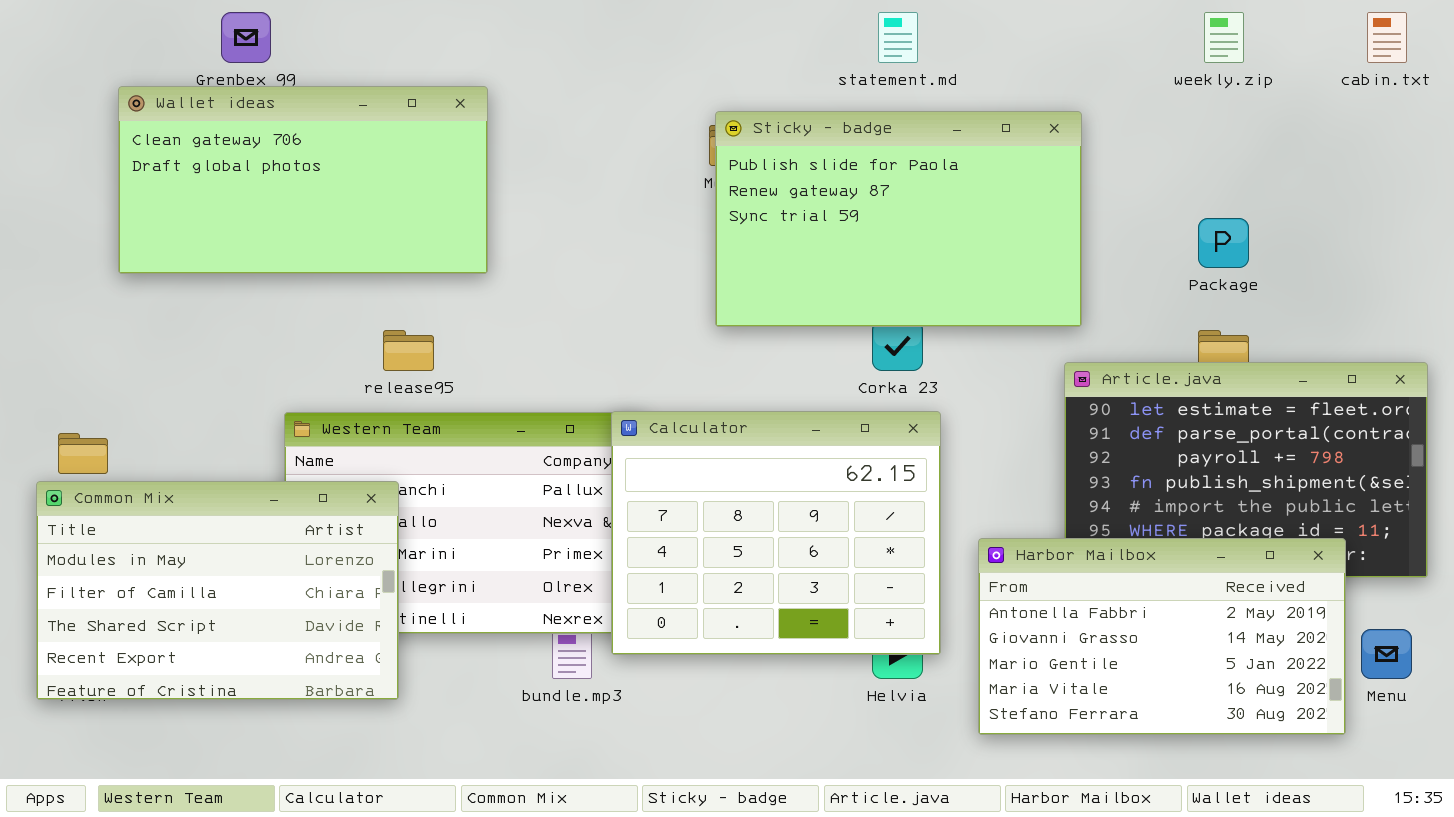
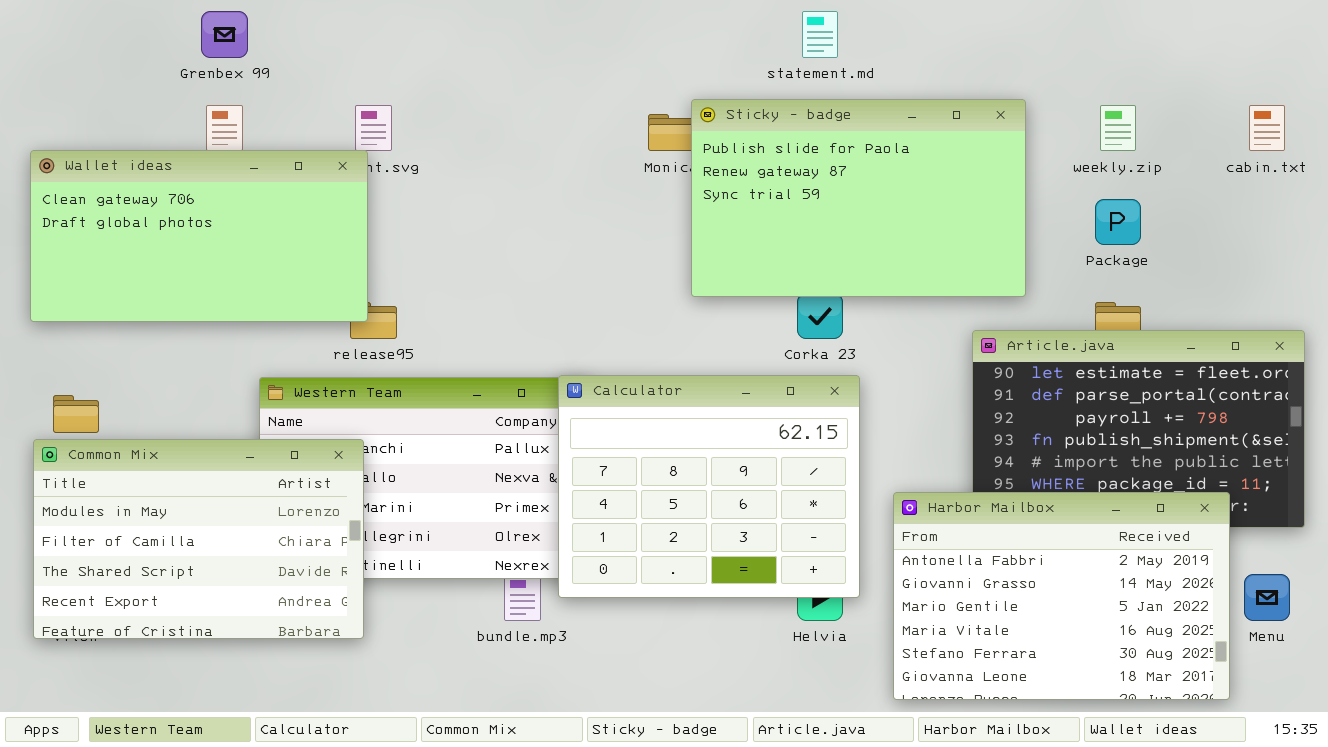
weekly.zip: [1204,12,1244,63] -> [1100,105,1136,151], moved
cabin.txt: [1367,12,1407,63] -> [1249,105,1285,151], moved
Wallet ideas: [118,86,488,274] -> [30,150,368,322], moved
Sticky - badge: [715,111,1082,327] -> [691,99,1026,297], moved
Harbor Mailbox: [978,538,1346,735] -> [893,492,1230,700], resized

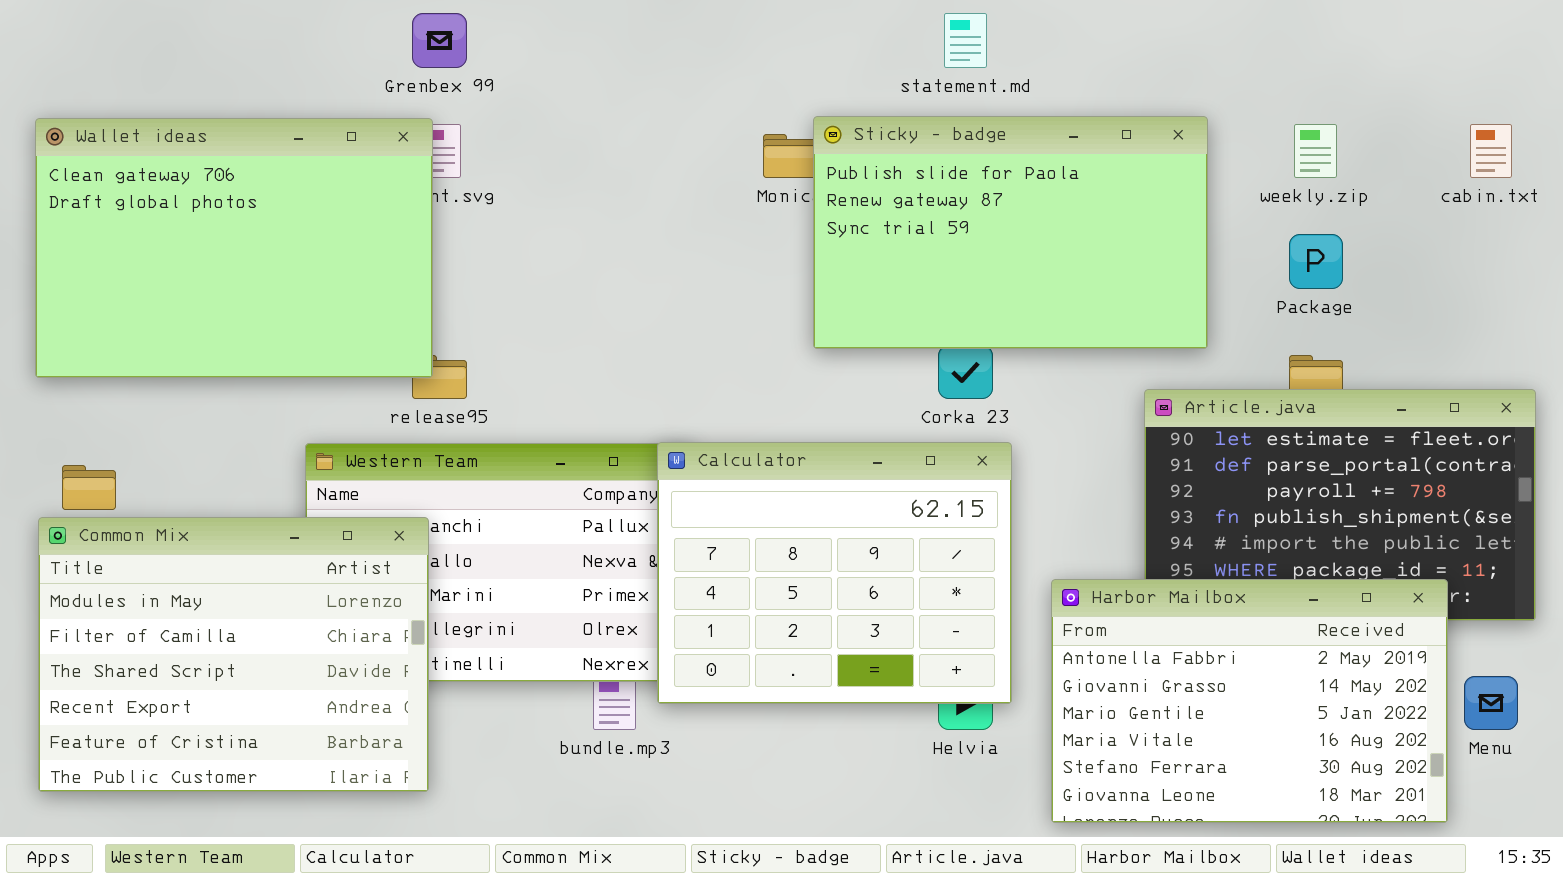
Grenbex 99: [201,11,248,58] -> [412,13,467,68], moved
Wallet ideas: [30,150,368,322] -> [35,118,433,378], resized
Common Mix: [33,439,364,639] -> [38,517,429,792], resized

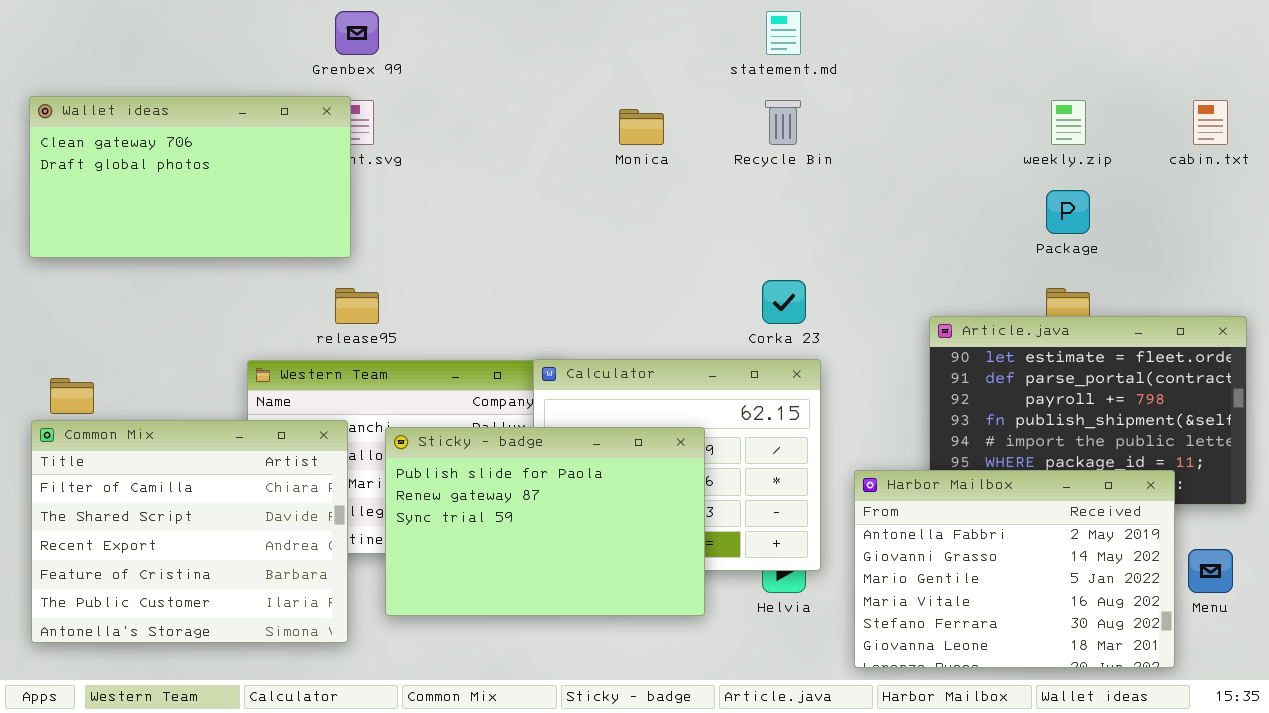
Sticky - badge: [813,116,1208,349] -> [385,427,705,616], moved
Wallet ideas: [35,118,433,378] -> [29,96,351,258], resized
Common Mix: [38,517,429,792] -> [31,420,348,643], scrolled down 1 row

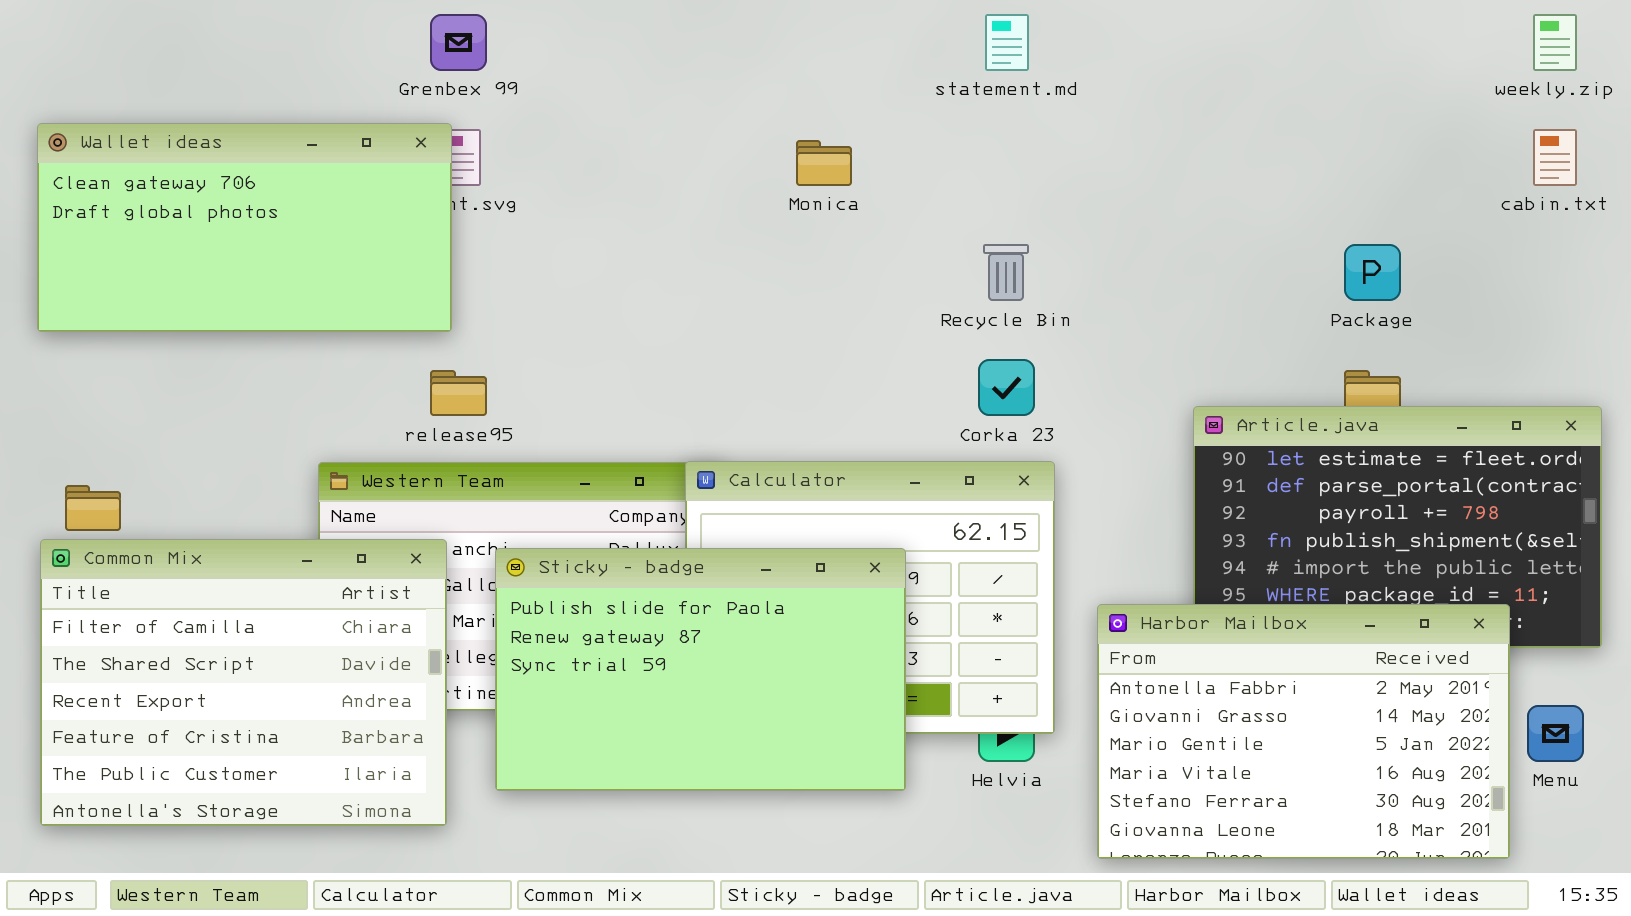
Recycle Bin: [765,100,801,145] -> [983,244,1029,301], moved
weekly.zip: [1051,100,1086,145] -> [1533,14,1577,71], moved

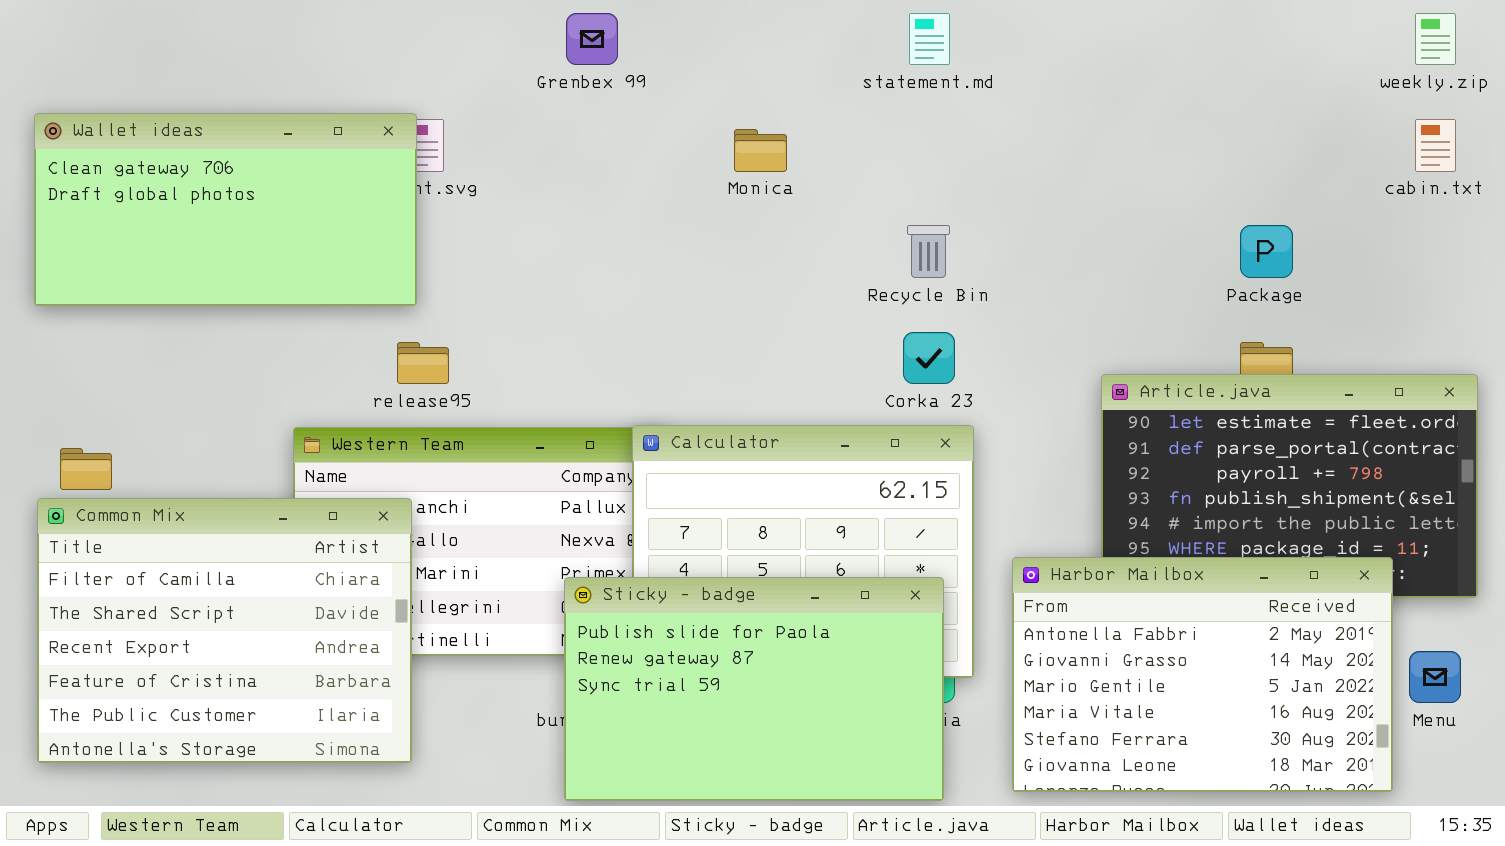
Grenbex 99: [430,14,487,71] -> [566,13,618,65], moved
Sticky - badge: [495,548,906,791] -> [564,577,944,801], moved

